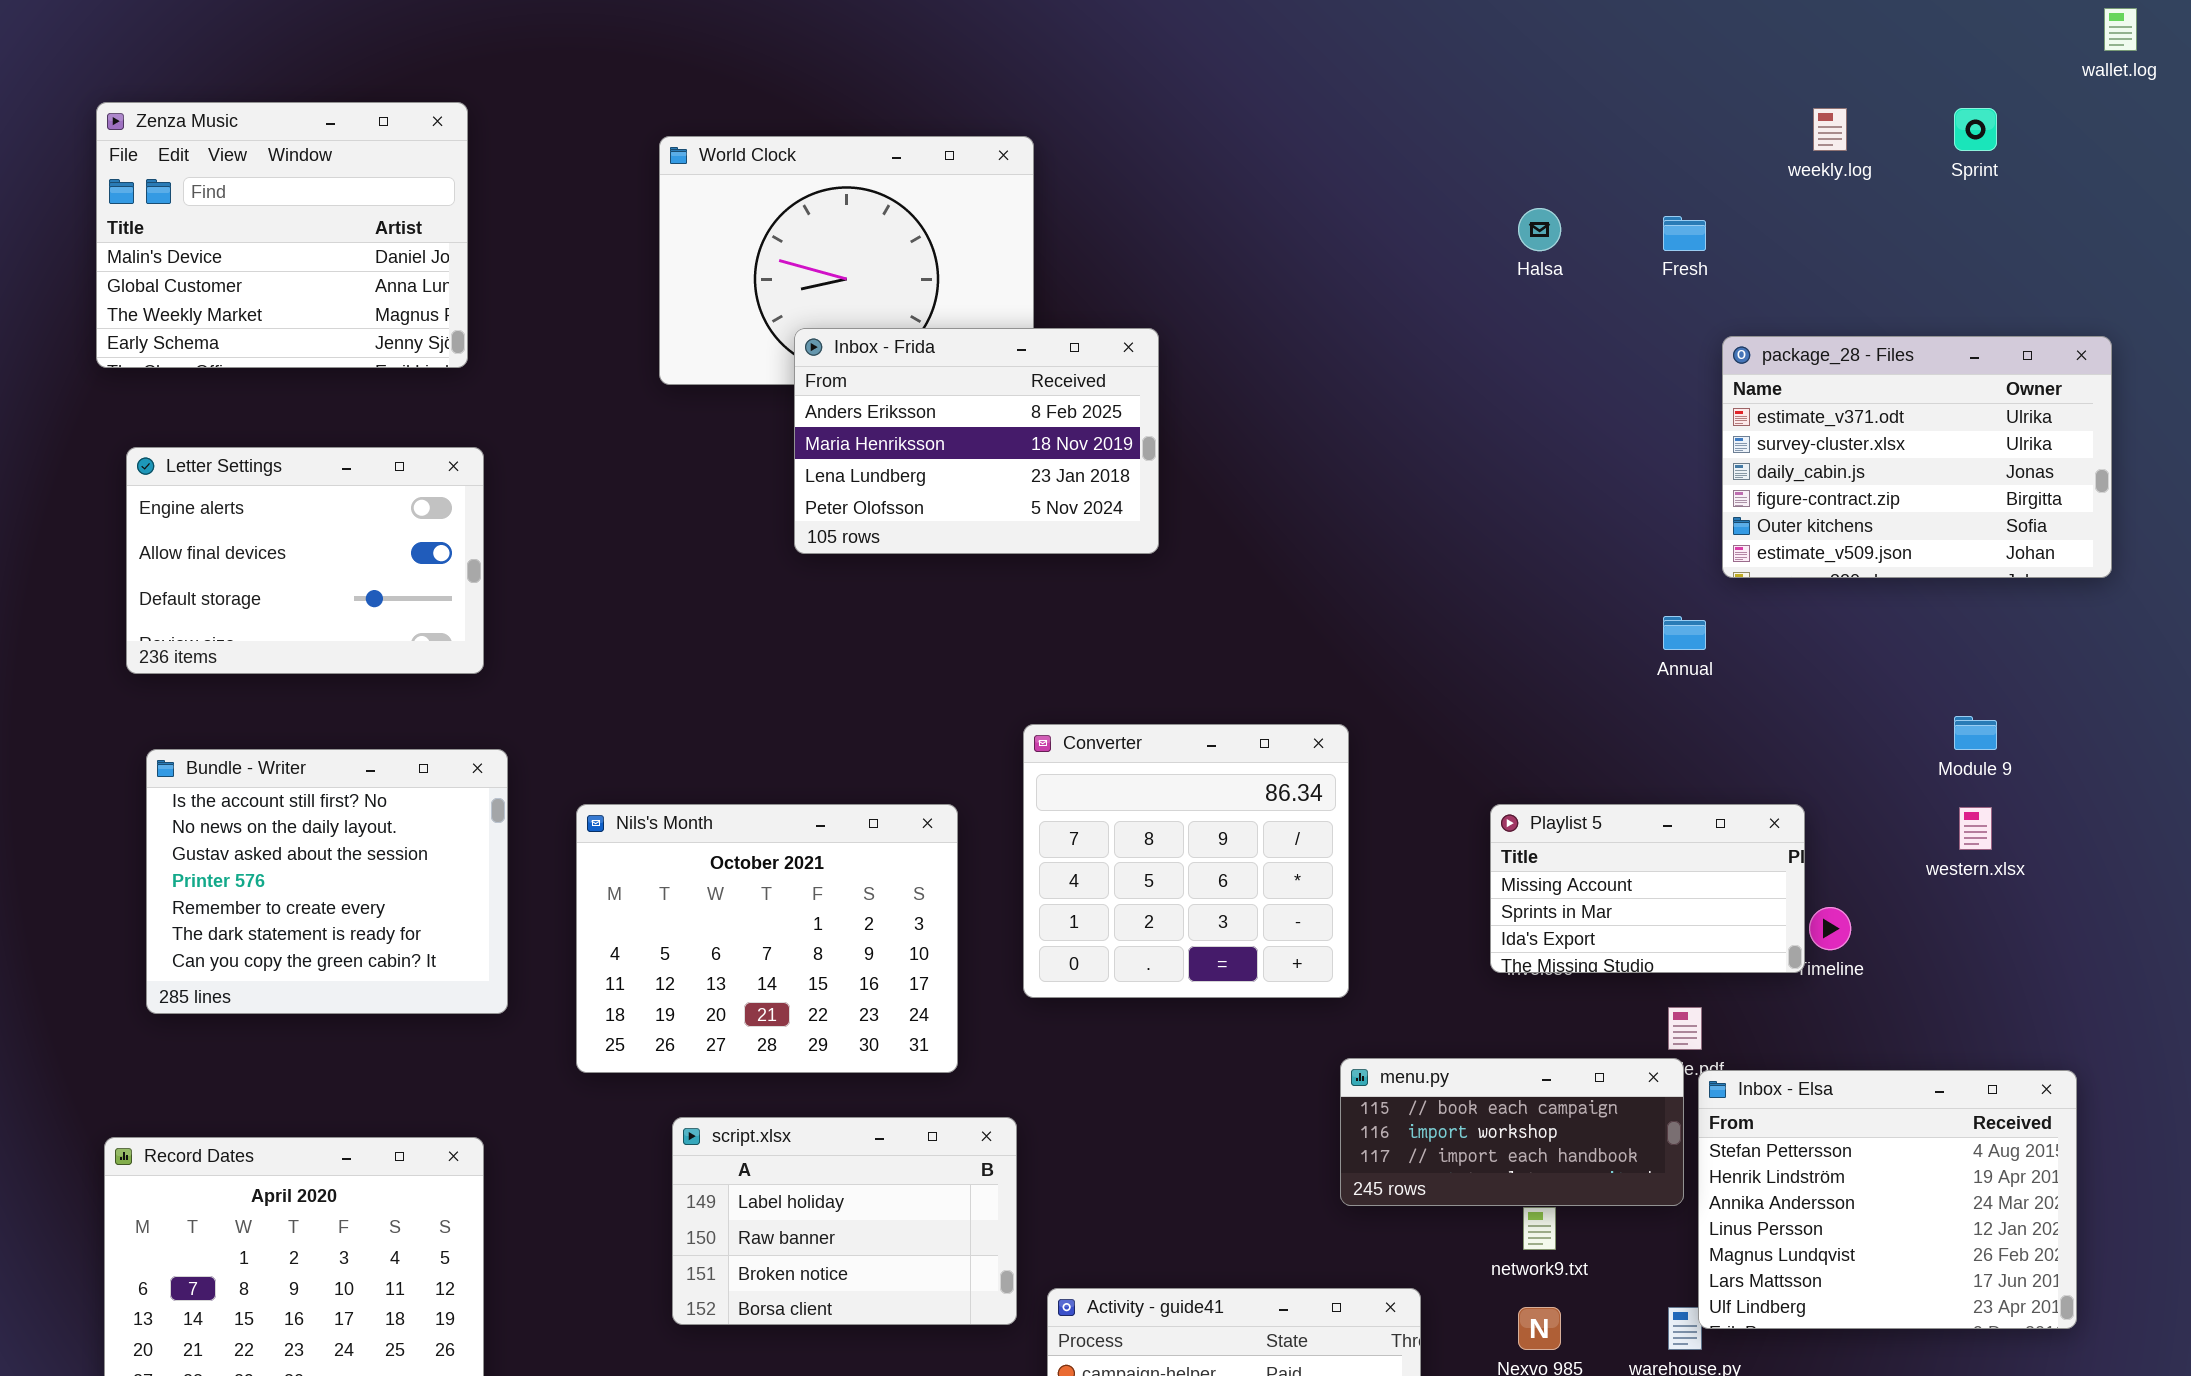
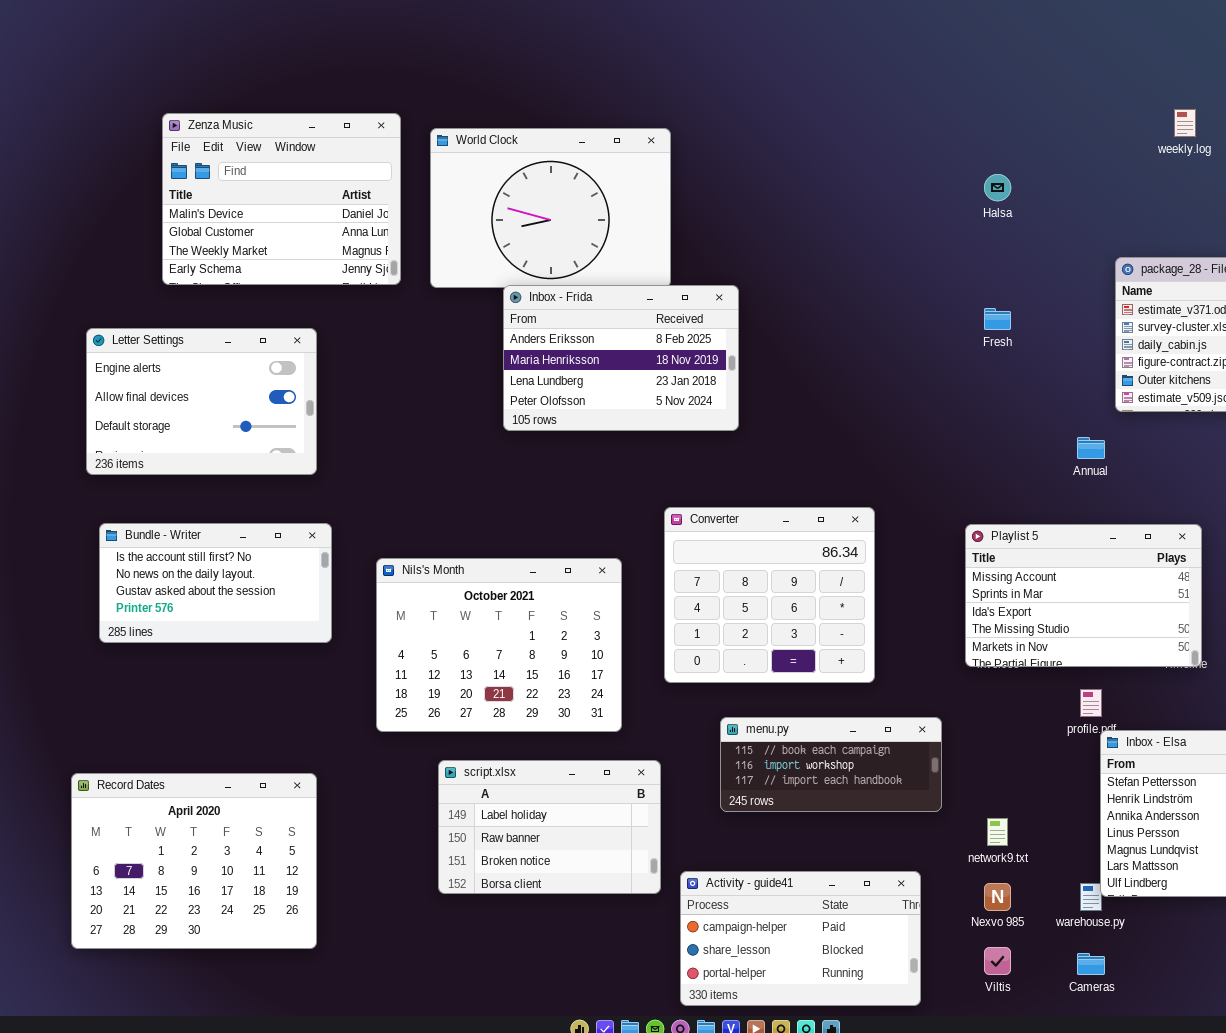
Zenza Music: [96,102,468,368] -> [162,113,401,285], moved
Fresh: [1663,216,1706,251] -> [984,308,1011,330], moved
Inbox - Frida: [794,328,1159,554] -> [503,285,739,431], moved
Bundle - Writer: [146,749,508,1014] -> [99,523,332,643], resized
Playlist 5: [1490,804,1805,973] -> [965,524,1202,667], resized
menu.py: [1340,1058,1684,1206] -> [720,717,942,812], moved

